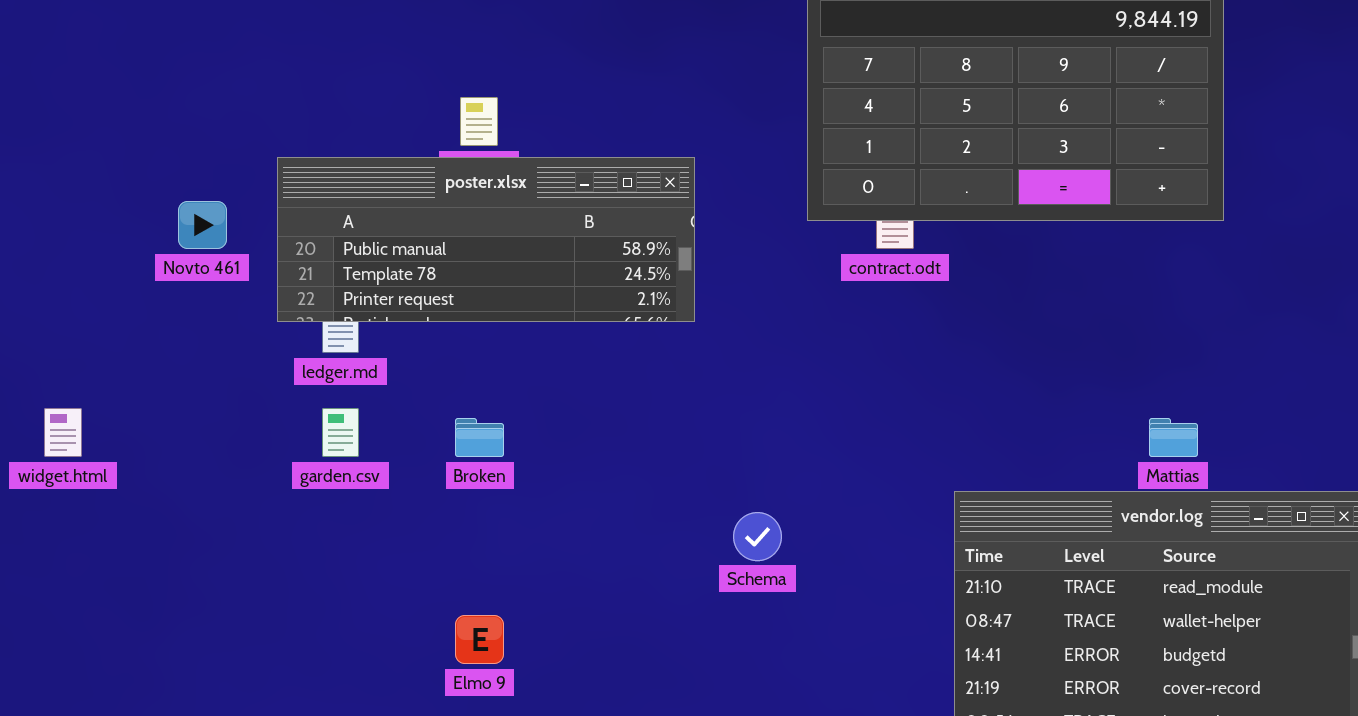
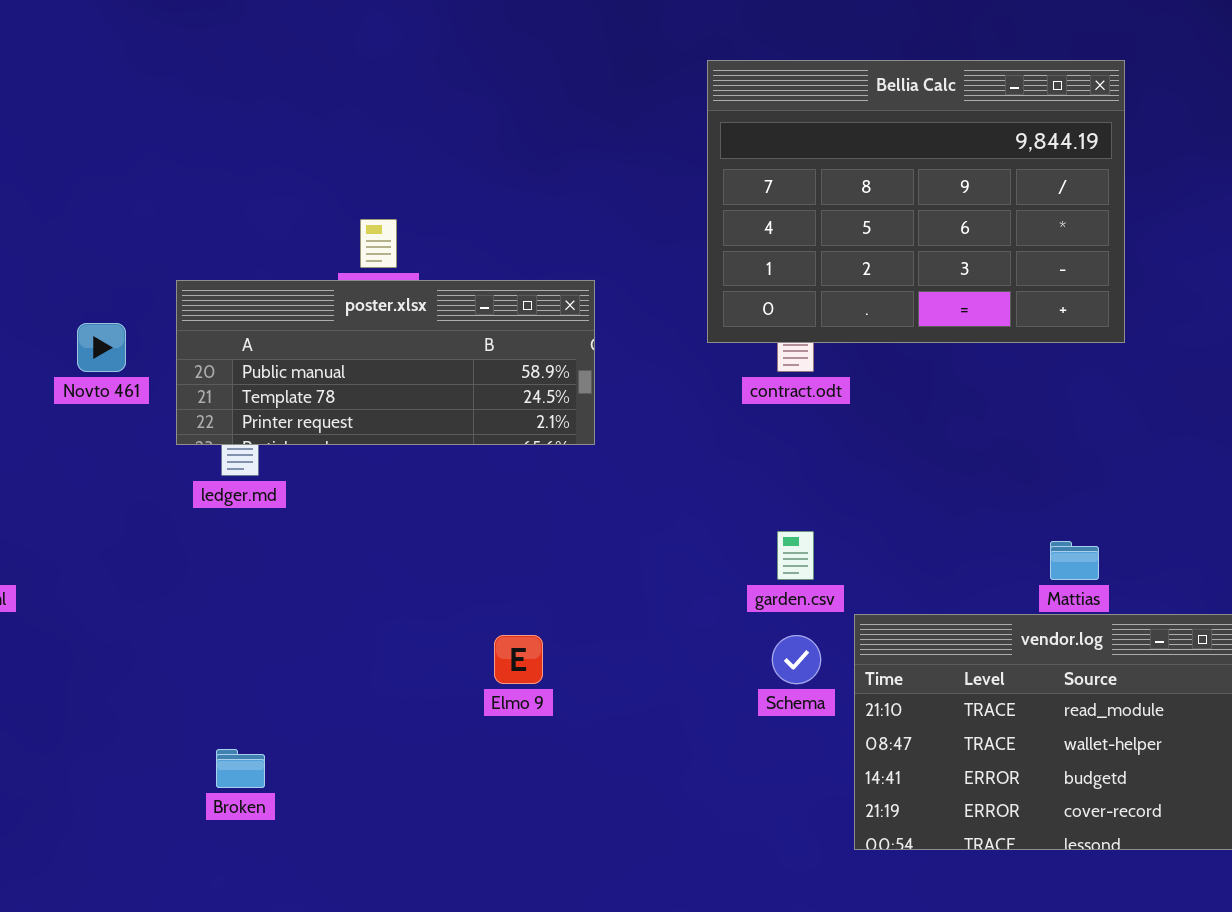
garden.csv: [322,408,359,457] -> [777,531,814,580], moved
Broken: [455,418,504,457] -> [216,749,265,788], moved
Schema: [733,512,782,561] -> [772,635,821,684], moved
Elmo 9: [455,615,504,664] -> [494,635,543,684], moved

